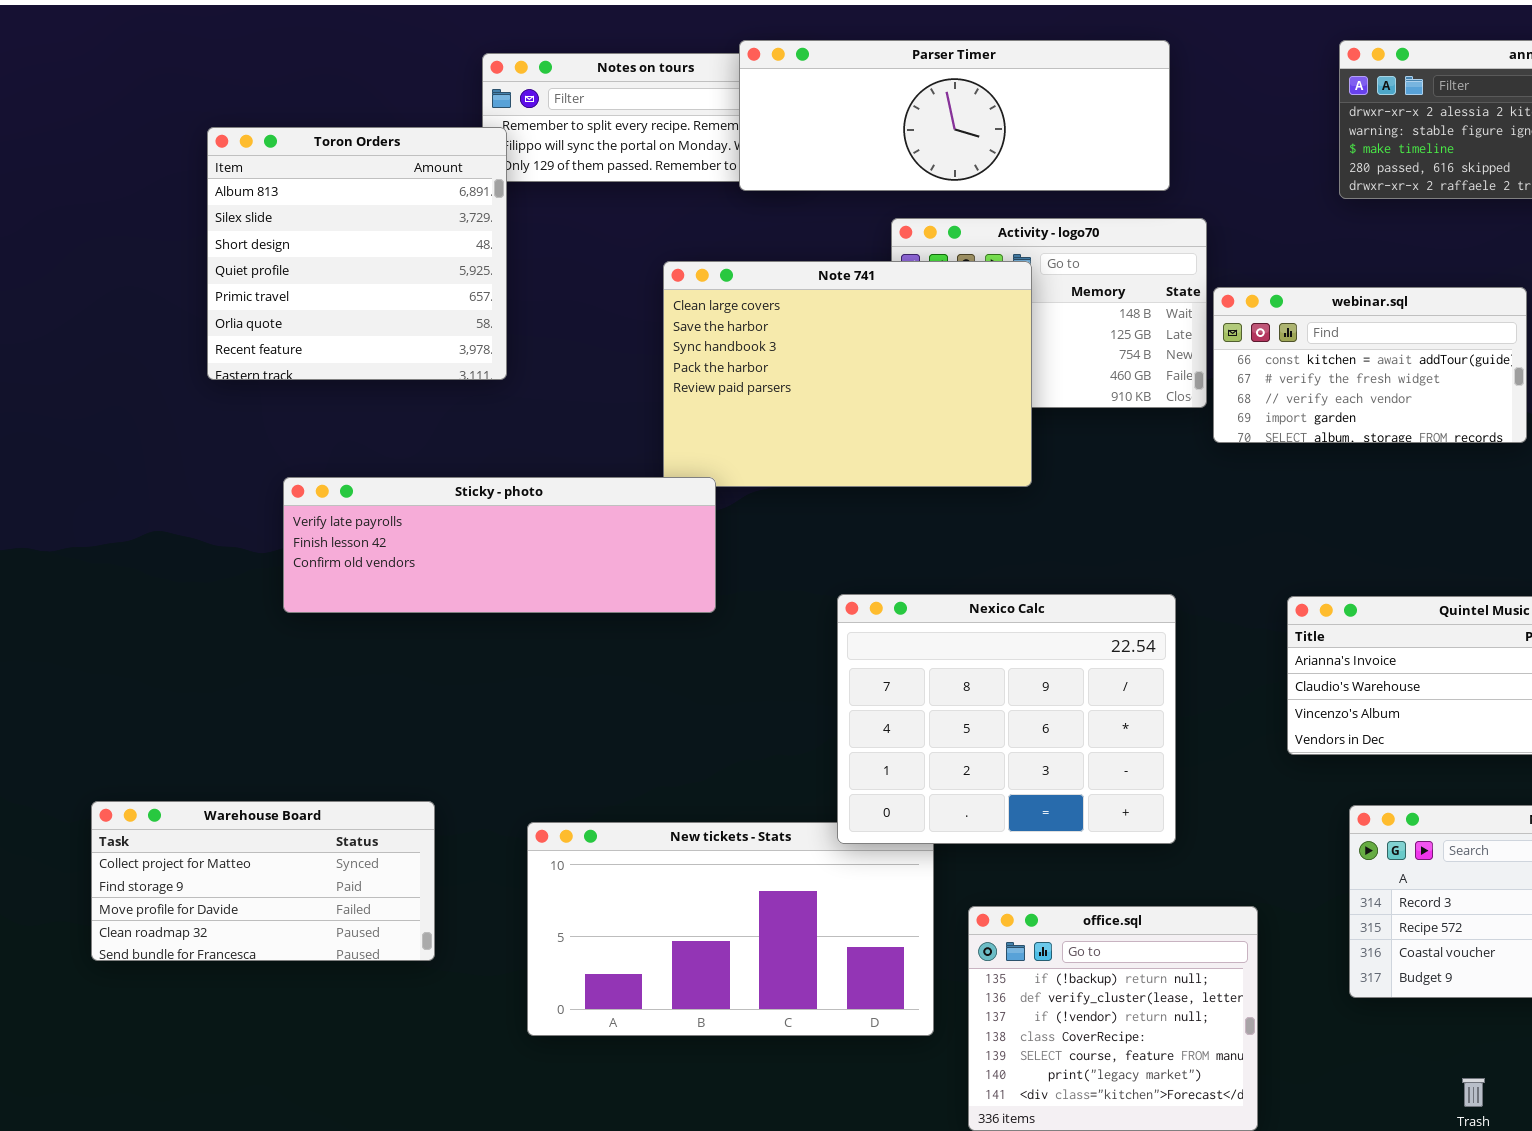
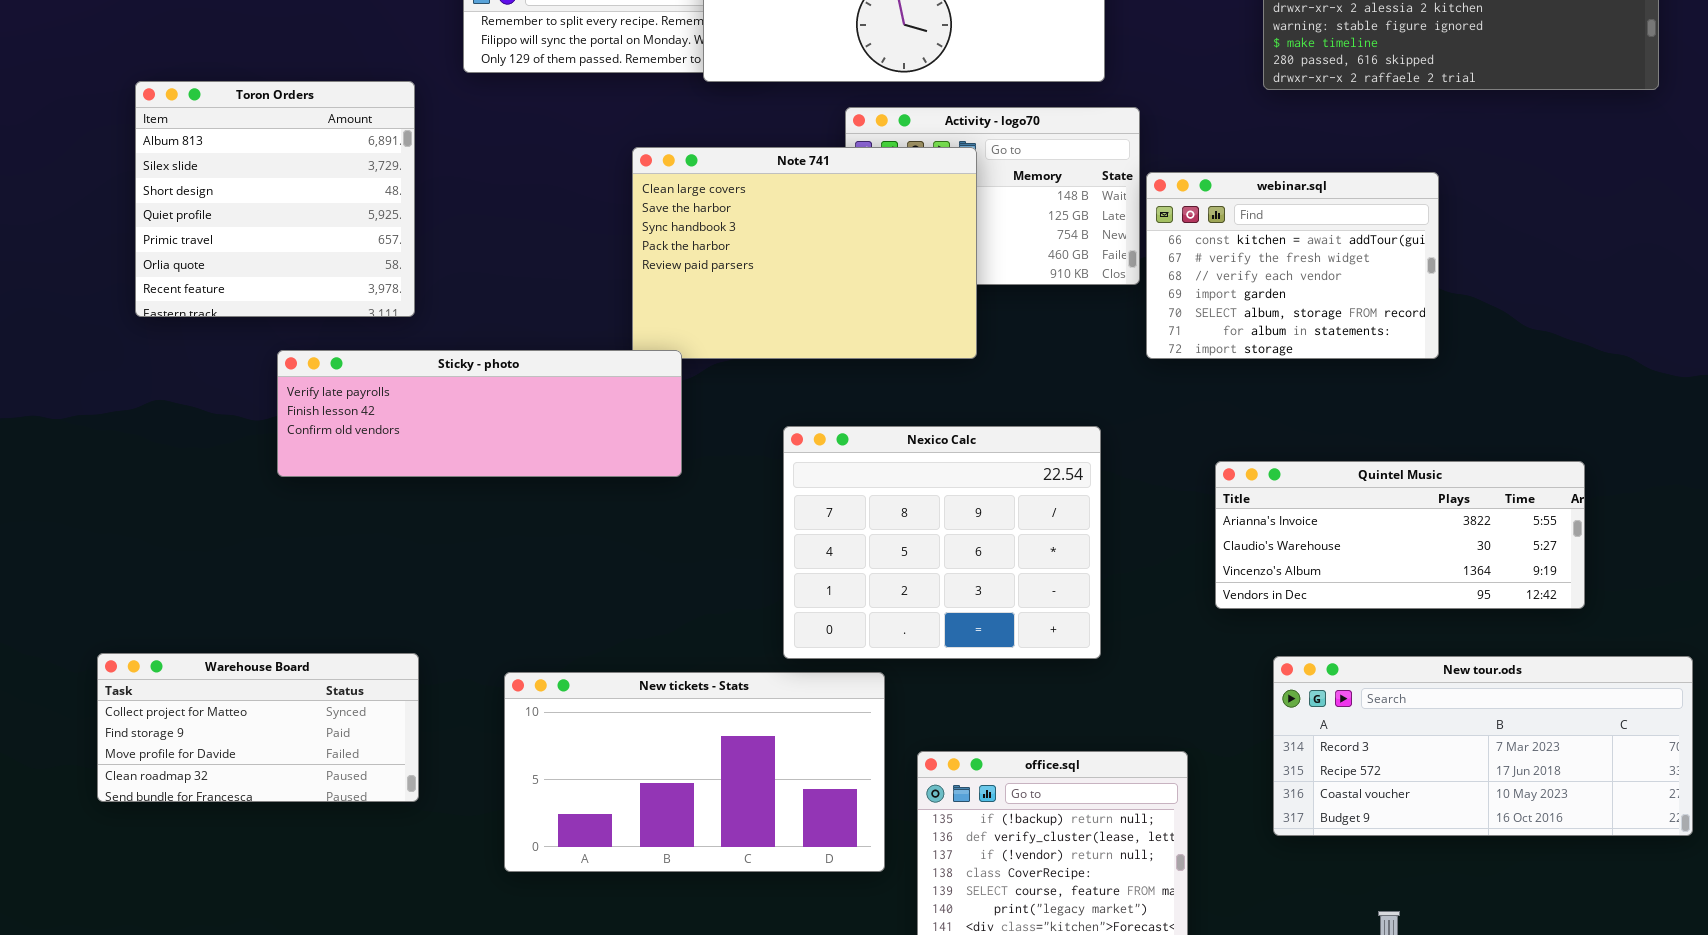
Toron Orders: [207,127,507,380] -> [135,81,415,317], moved
webinar.sql: [1213,287,1527,443] -> [1146,172,1439,359], resized
Nexico Calc: [837,594,1176,844] -> [783,426,1101,659], moved

